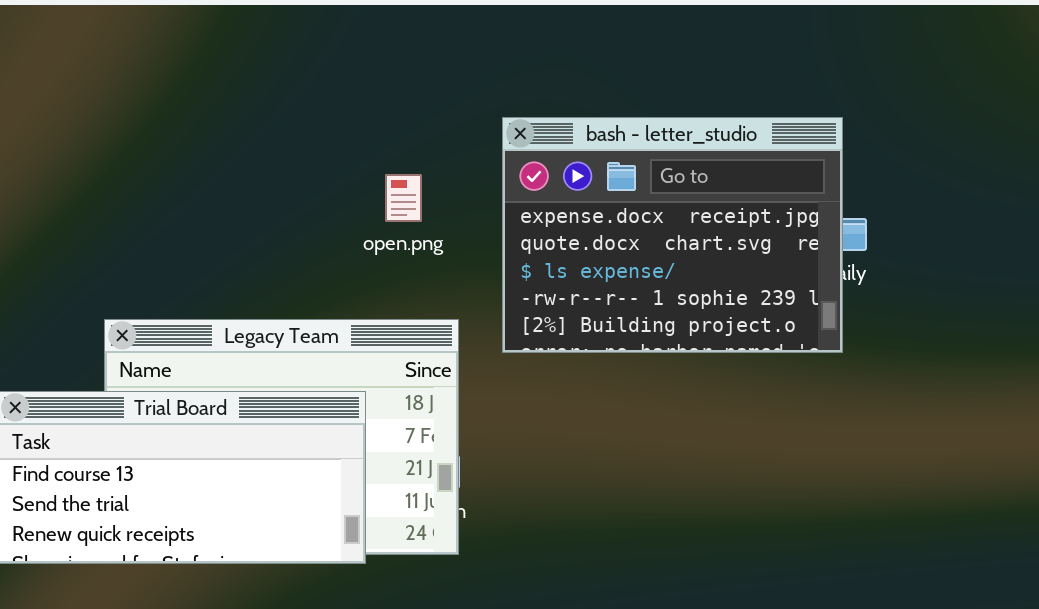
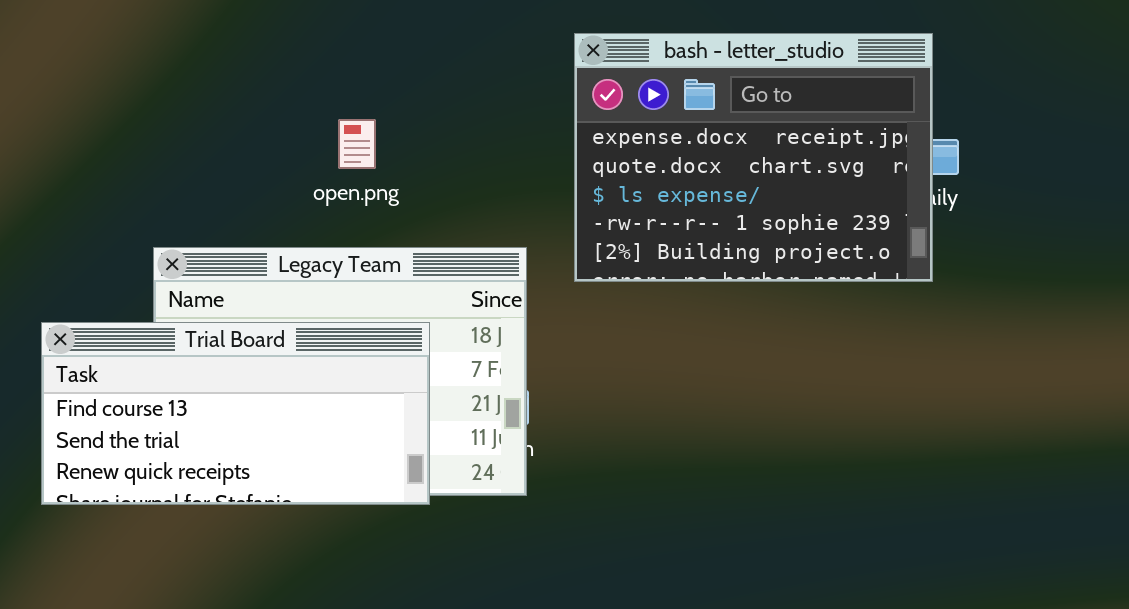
open.png: [385,174,422,222] -> [338,119,376,169], moved

